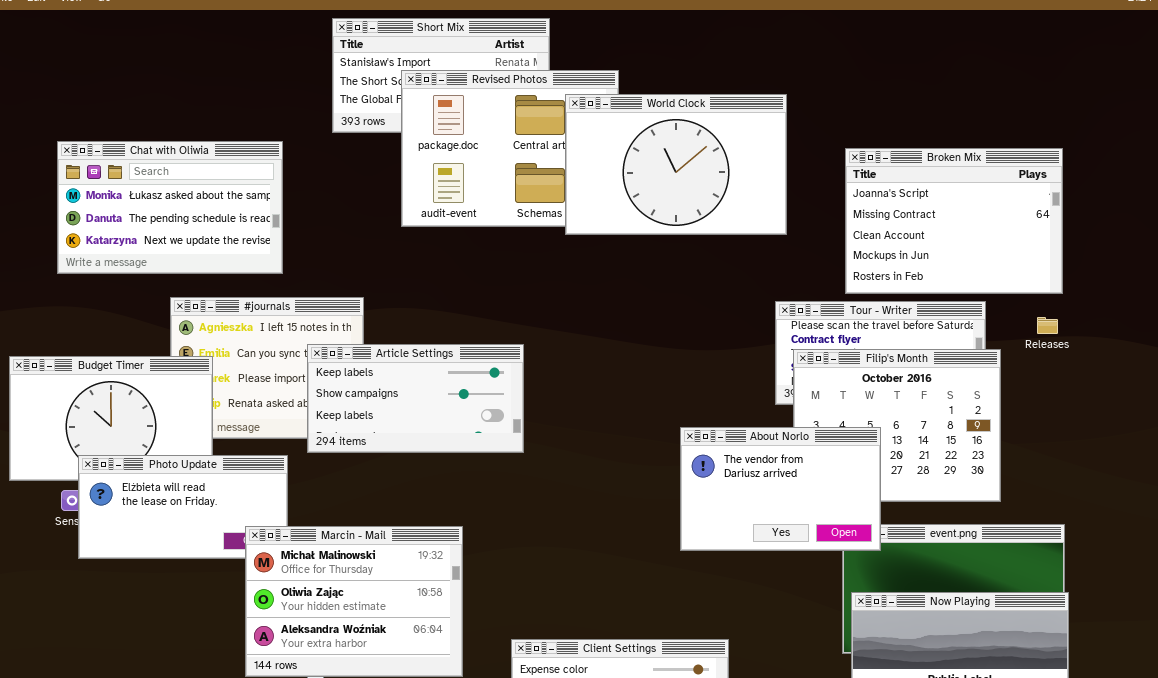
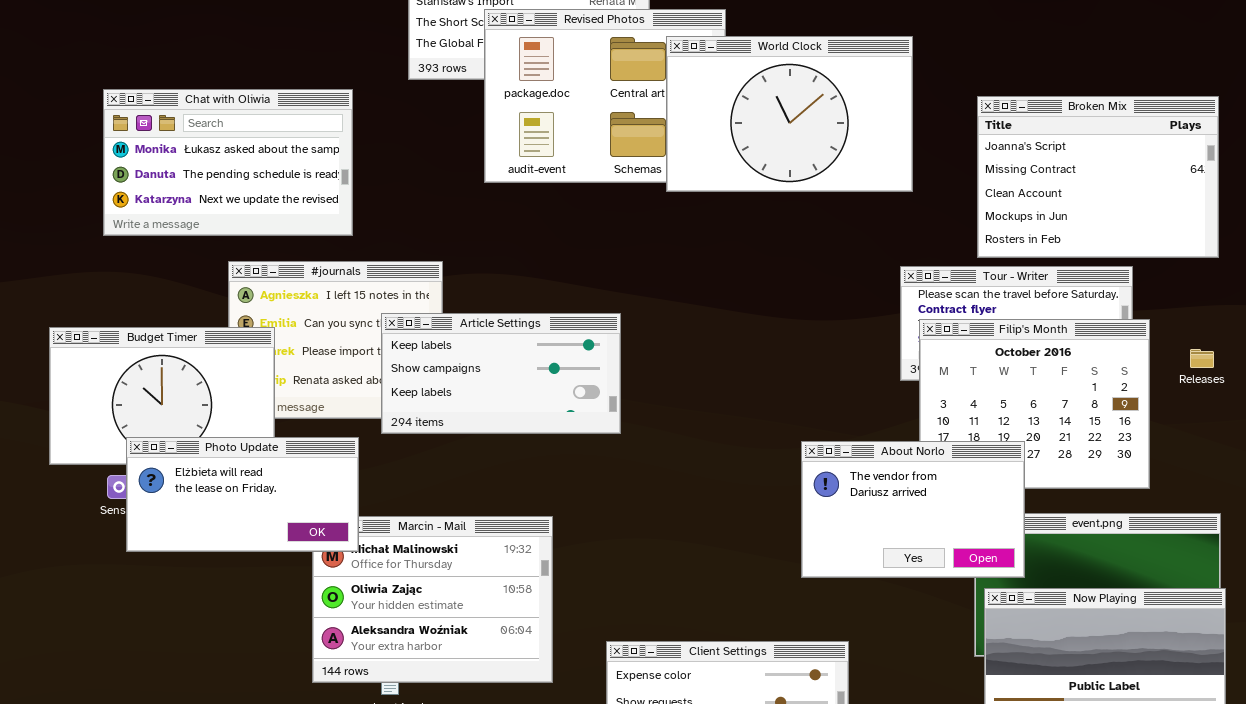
Releases: [1037,317,1058,334] -> [1190,349,1214,368], moved
About Norlo: [680,427,881,551] -> [801,441,1025,578], moved
Photo Update: [78,455,288,559] -> [126,437,359,552], raised

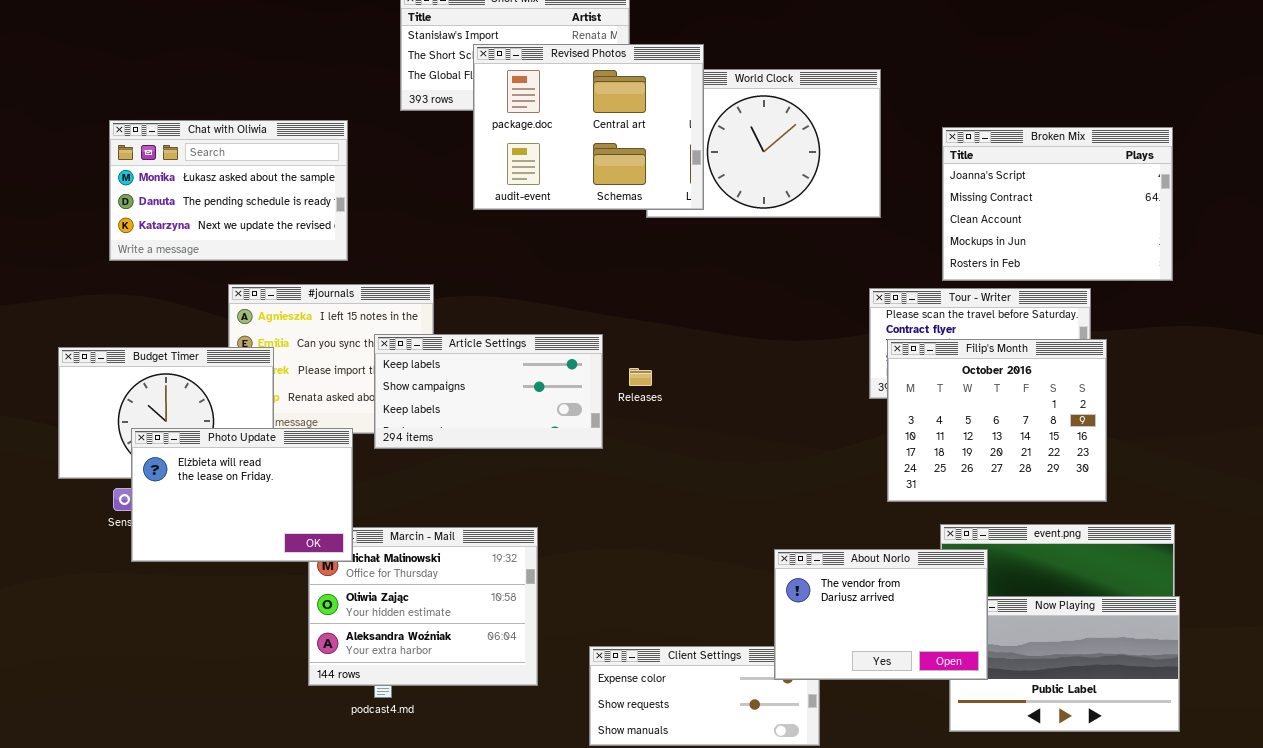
Revised Photos: [484,9,726,183] -> [473,44,704,210], raised
Releases: [1190,349,1214,368] -> [629,368,652,386], moved
Photo Update: [126,437,359,552] -> [131,428,353,562], resized
About Norlo: [801,441,1025,578] -> [774,549,988,680], moved

